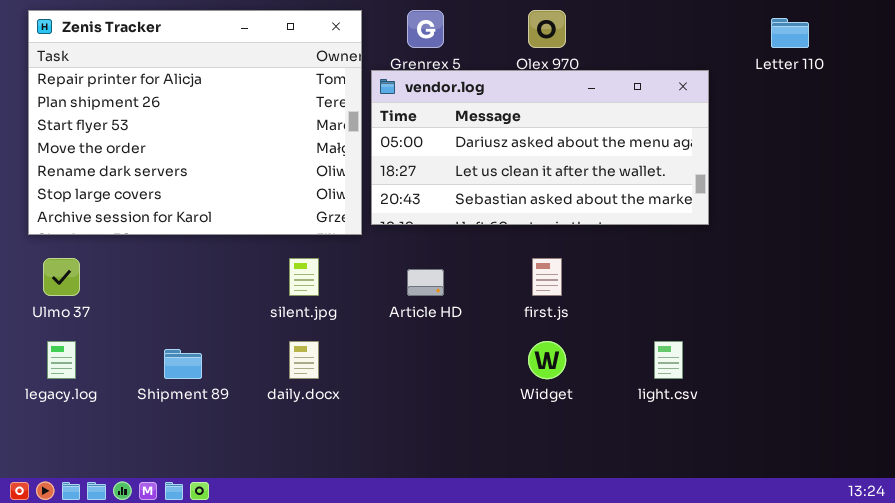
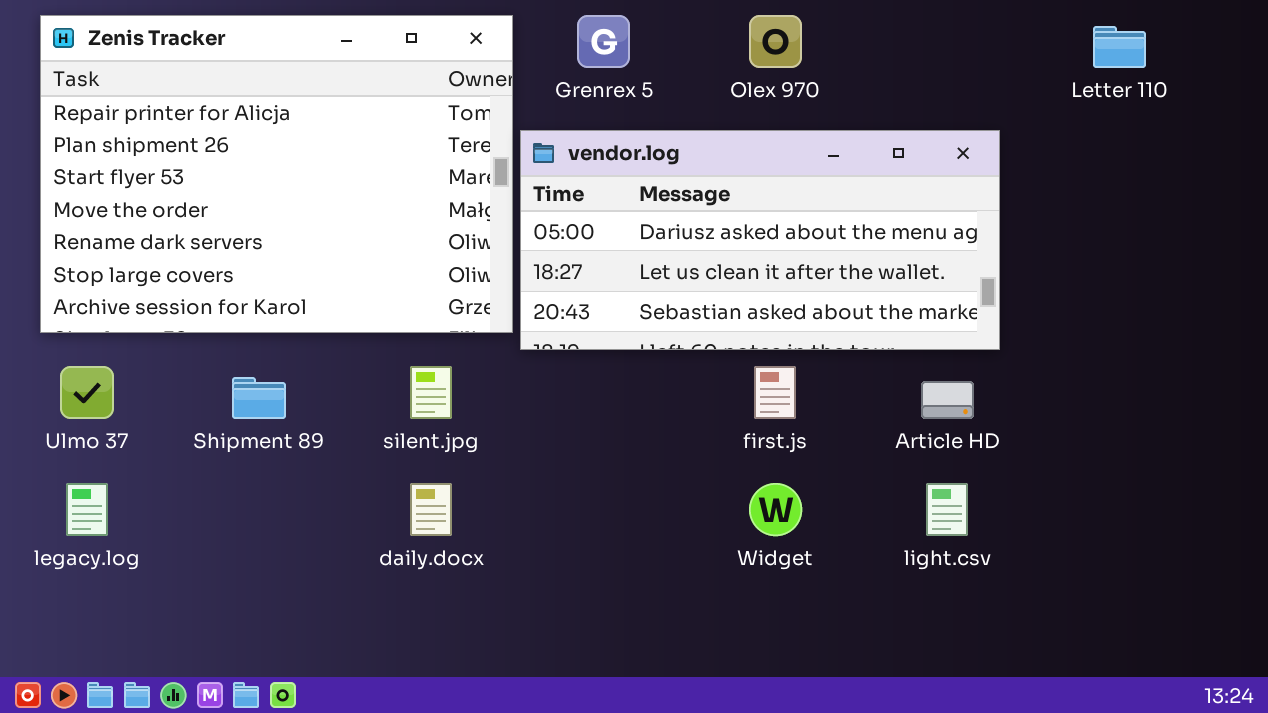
vendor.log: [371,70,709,225] -> [520,130,1000,350], moved
Article HD: [407,269,444,296] -> [921,381,974,419], moved
Shipment 89: [164,349,202,379] -> [232,377,286,419], moved

